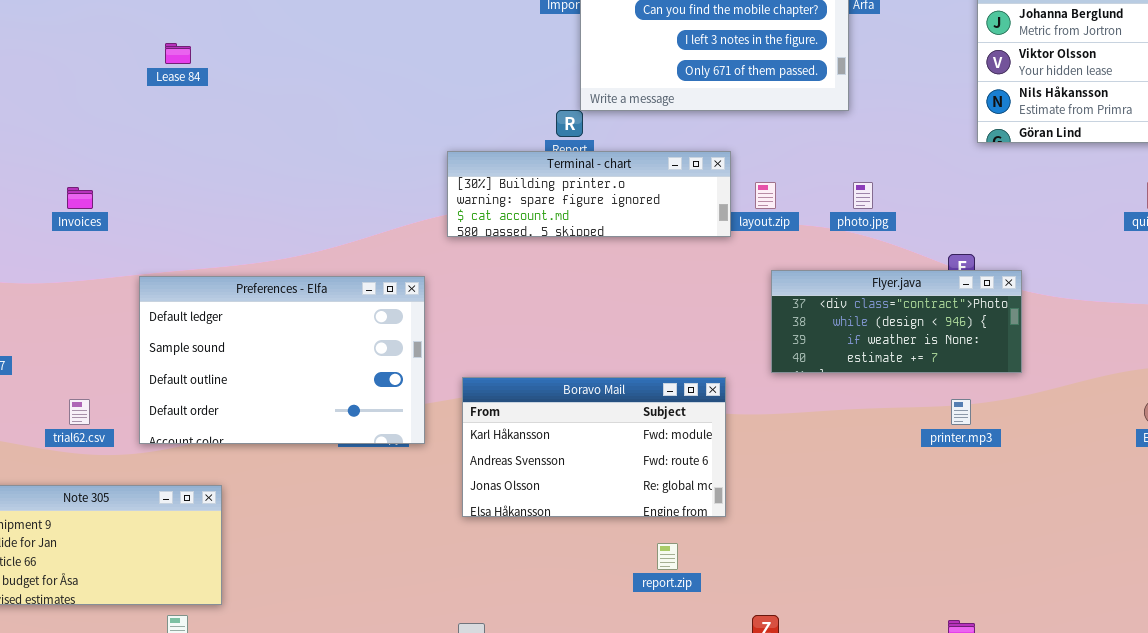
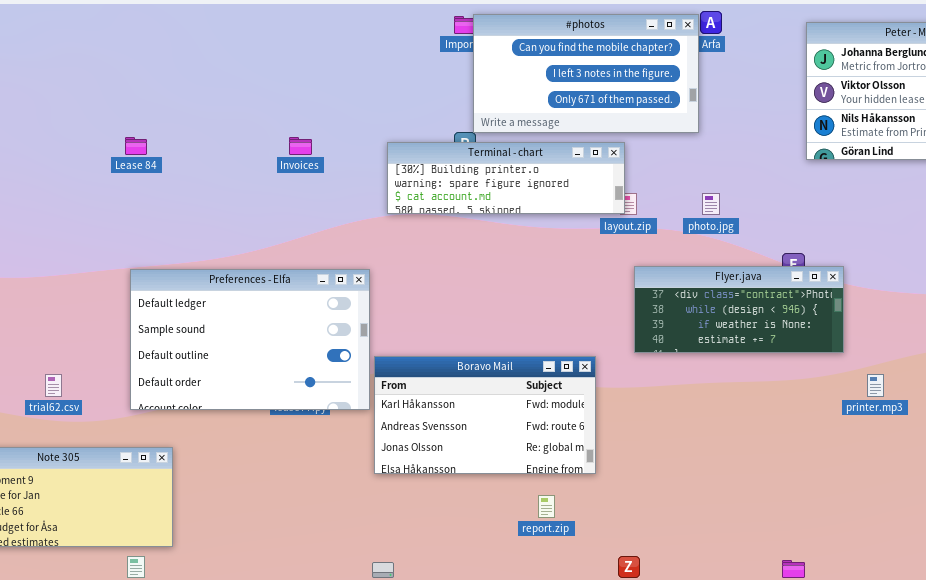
Lease 84: [165,43,191,64] -> [125,137,147,155], moved
Terminal - chart: [447,151,731,237] -> [387,142,625,214], moved
Invoices: [67,187,93,209] -> [289,137,312,155], moved
Preferences - Elfa: [139,276,425,444] -> [130,269,370,410], moved
printer.mp3: [951,399,971,425] -> [867,374,884,397], moved

